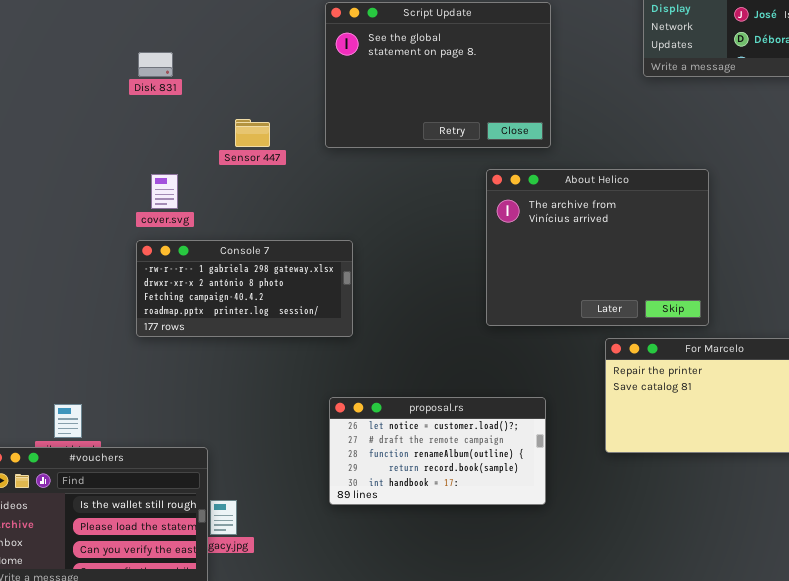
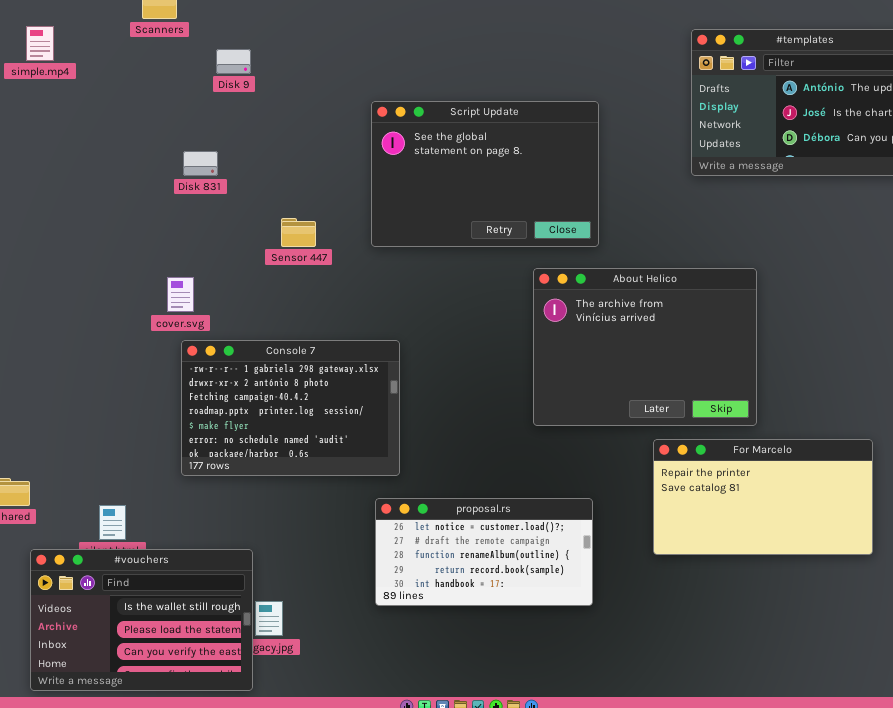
cover.svg: [151,174,178,209] -> [167,277,194,312], moved
Console 7: [136,240,353,337] -> [181,340,400,476], resized

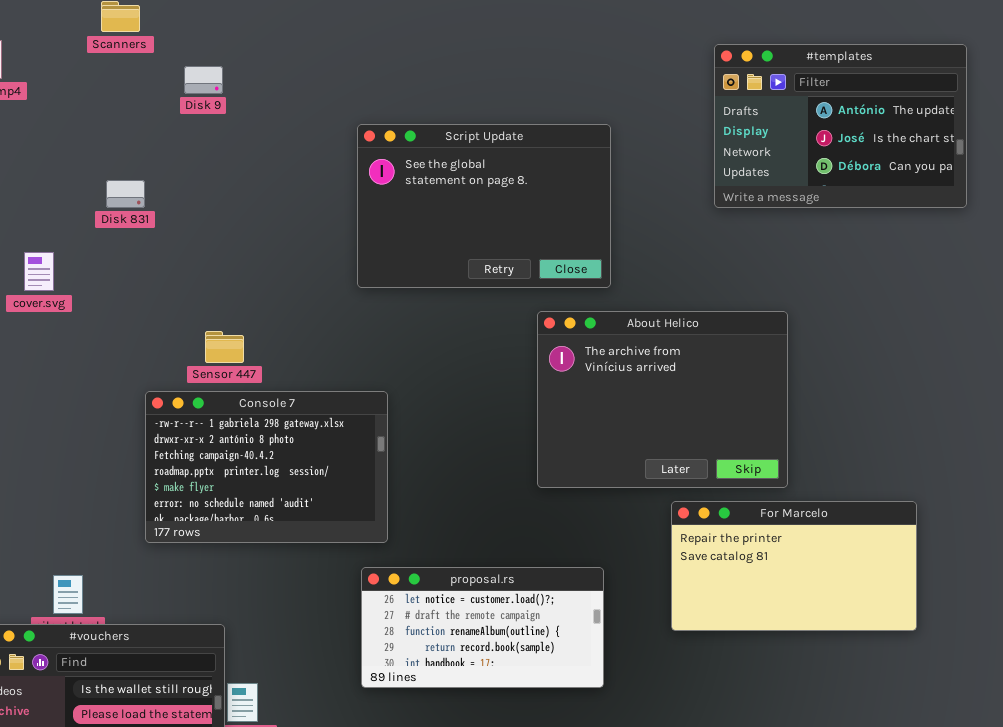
Disk 831: [183,151,218,176] -> [106,180,145,208], moved
Sensor 447: [281,218,316,247] -> [205,331,244,363], moved
cover.svg: [167,277,194,312] -> [24,252,54,291], moved

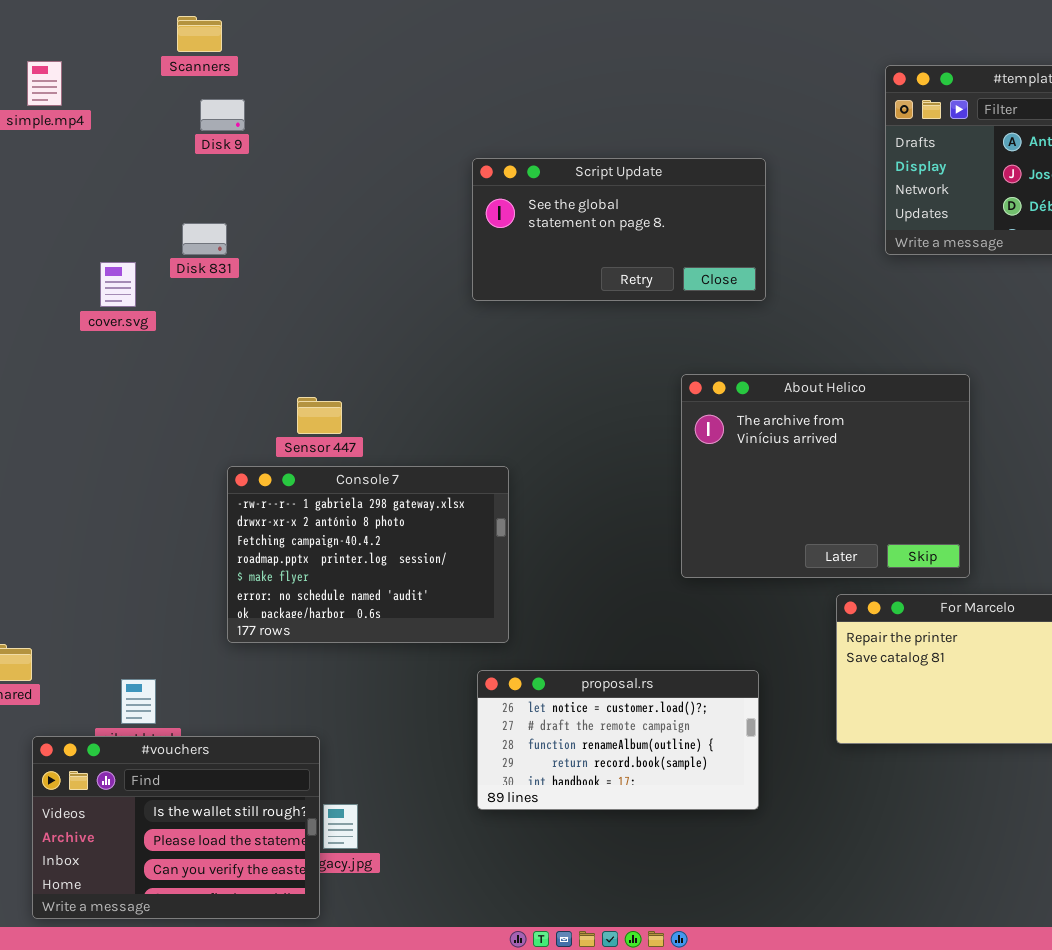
Disk 9: [184,66,223,94] -> [200,99,245,131], moved
Script Update: [357,124,611,288] -> [472,158,766,301], resized
cover.svg: [24,252,54,291] -> [100,262,136,307], moved

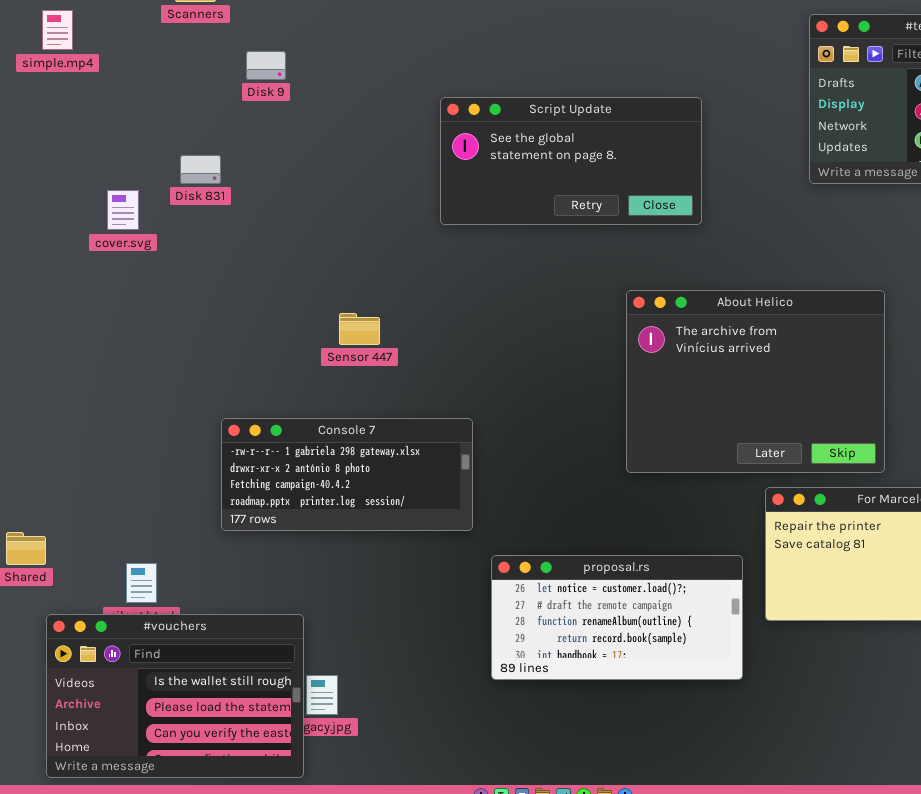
Disk 9: [200,99,245,131] -> [246,51,286,80], moved
Sensor 447: [297,397,342,434] -> [339,313,380,345], moved
Console 7: [227,466,509,643] -> [221,418,473,531], resized
proposal.rs: [477,670,759,810] -> [491,555,743,680], moved

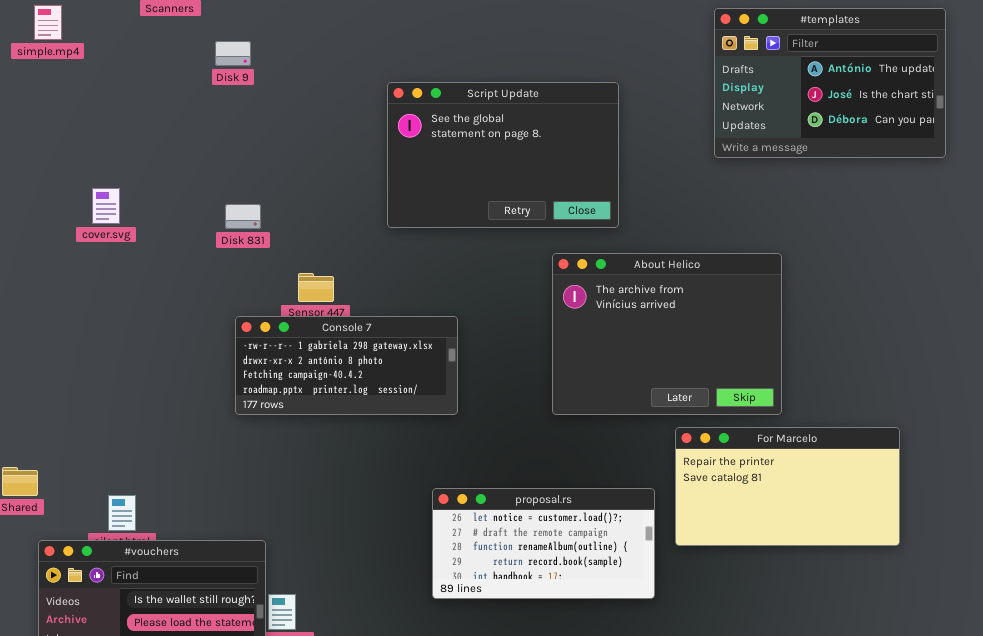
Script Update: [440,97,702,225] -> [387,82,619,228], resized
Disk 831: [180,155,221,184] -> [225,204,261,229], moved
cover.svg: [107,190,139,230] -> [92,188,120,224], moved
Console 7: [221,418,473,531] -> [235,316,458,415], moved

